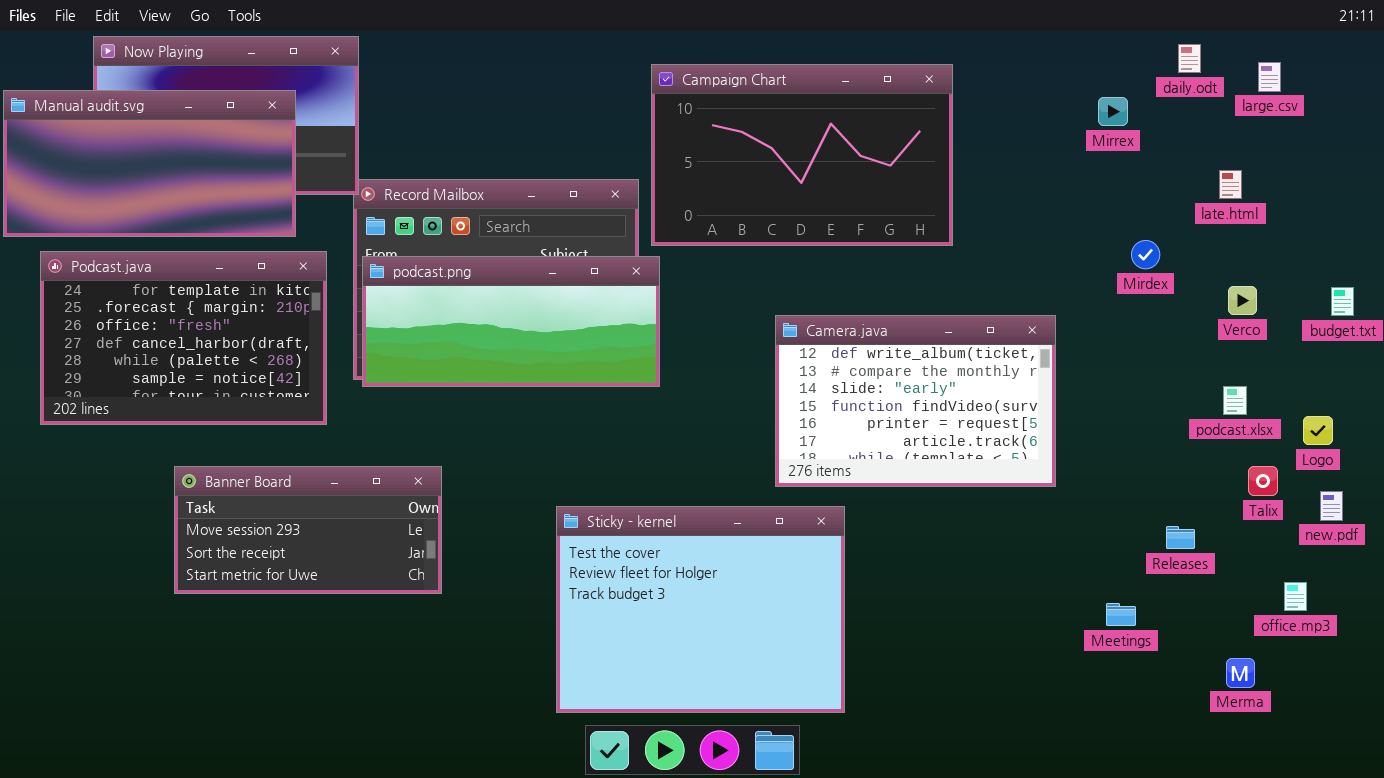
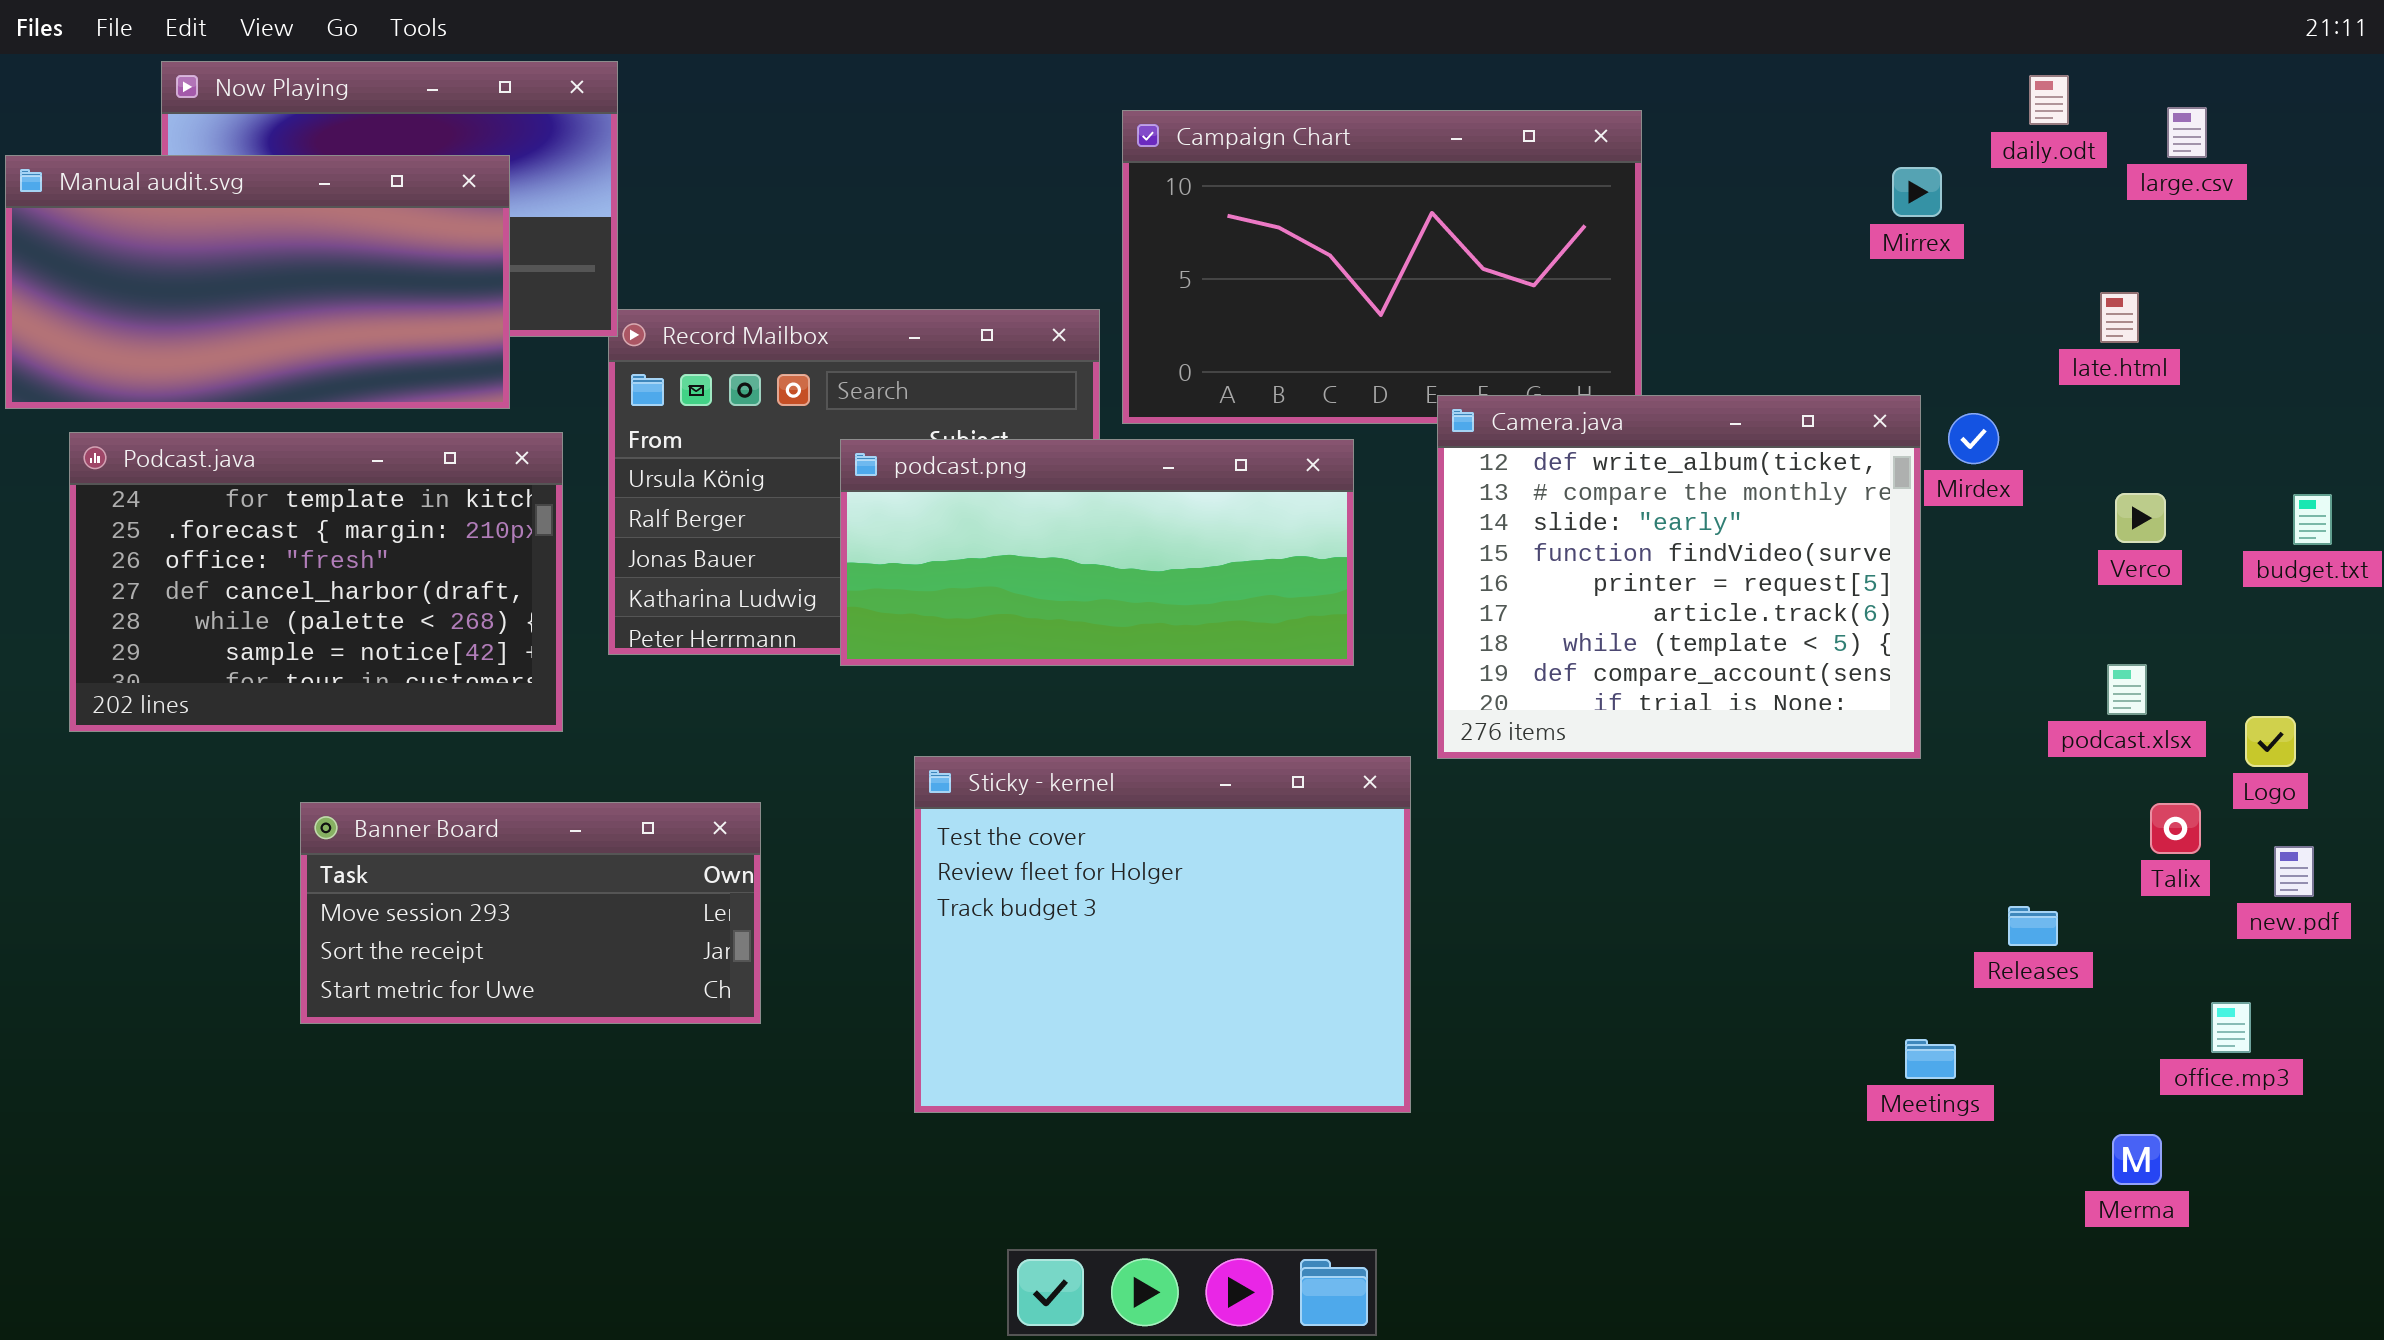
podcast.png: [362,256,660,387] -> [840,439,1354,666], moved
Camera.java: [775,315,1056,487] -> [1437,395,1921,759], moved, resized
Sticky - kernel: [556,506,845,713] -> [914,756,1411,1113], moved

